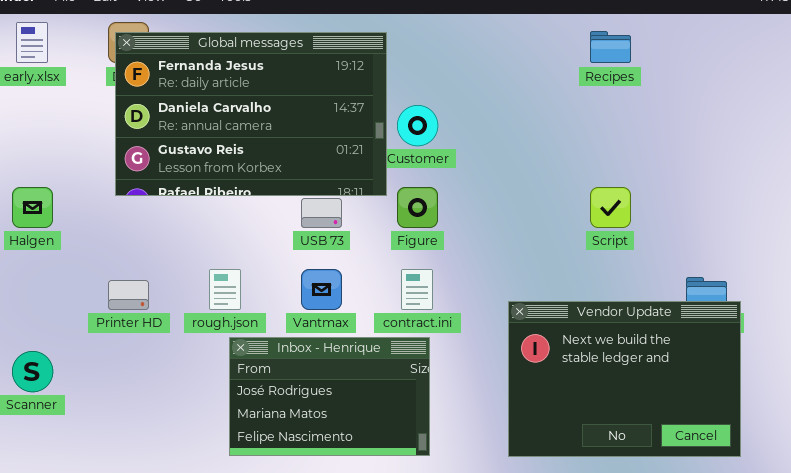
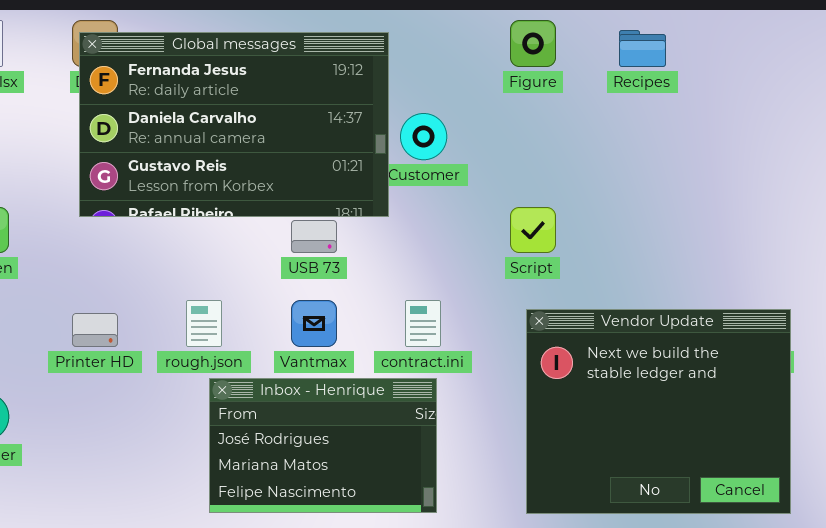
Figure: [397,187,438,228] -> [510,20,556,67], moved
Script: [590,187,631,228] -> [510,207,556,253], moved
Vendor Update: [508,301,741,457] -> [526,309,791,514], resized

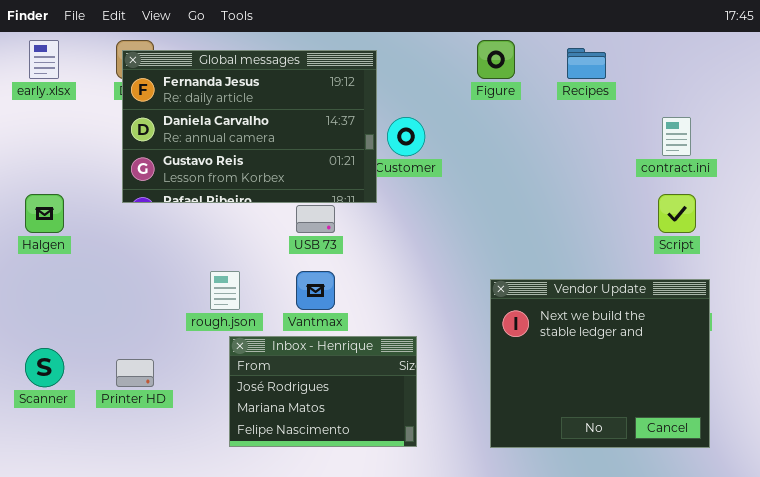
Script: [510,207,556,253] -> [658,194,696,233], moved
contract.ini: [405,300,441,347] -> [662,117,691,156], moved
Printer HD: [72,313,118,347] -> [116,359,154,387], moved

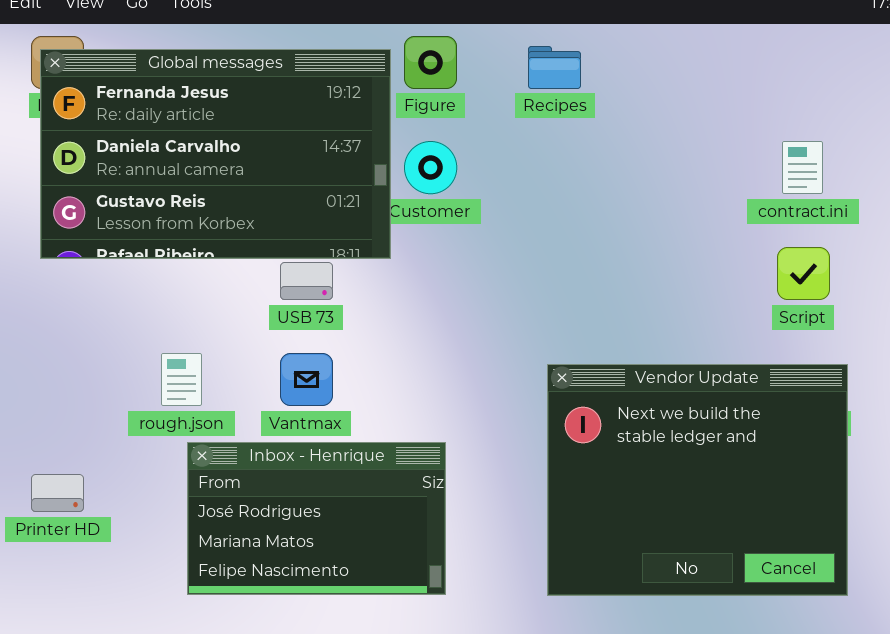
Figure: [477,40,515,79] -> [404,36,457,89], moved
Recipes: [567,48,606,79] -> [528,46,581,89], moved

